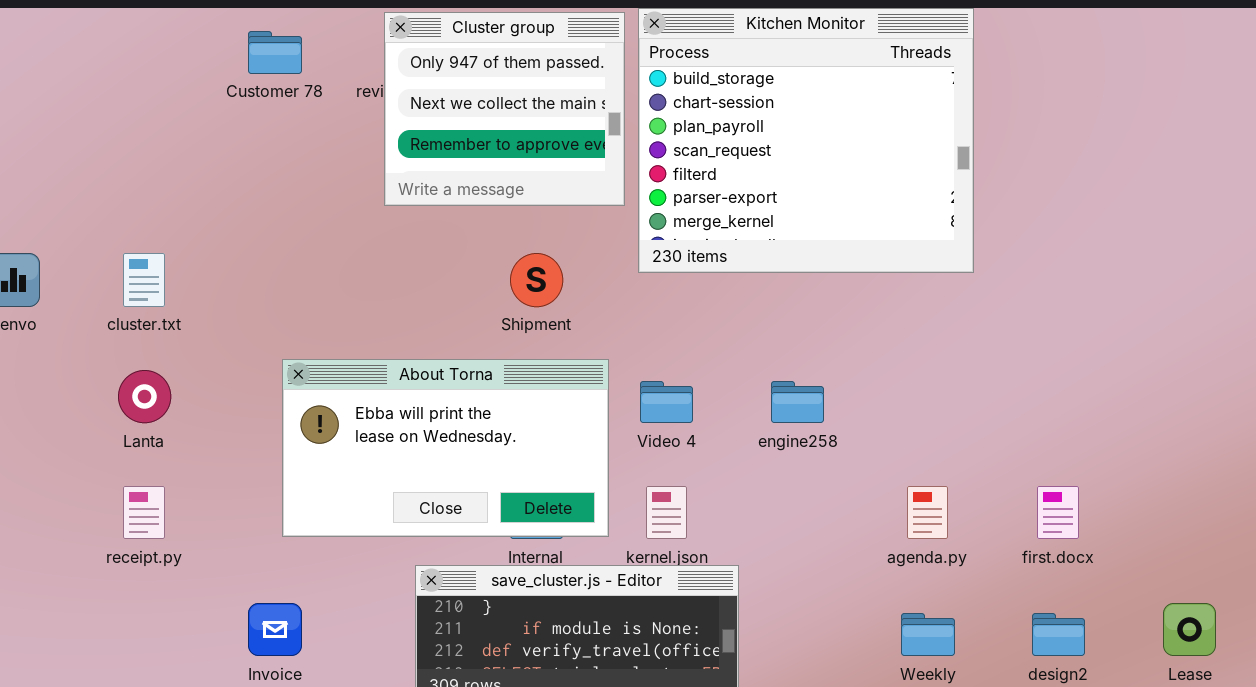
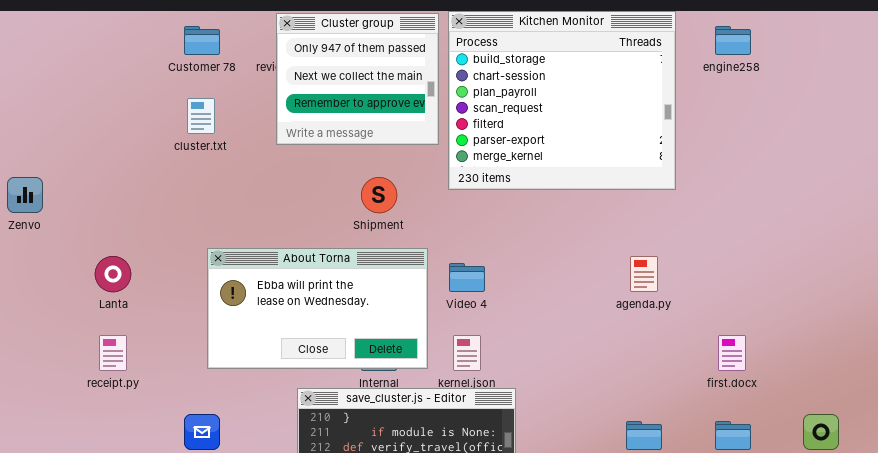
cluster.txt: [123,253,165,307] -> [187,98,215,134], moved
engine258: [771,381,824,423] -> [715,26,751,55], moved
agenda.py: [907,486,948,539] -> [630,256,658,292], moved

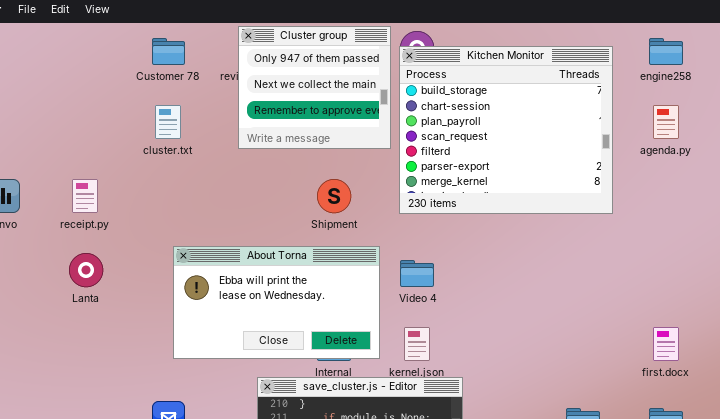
Kitchen Monitor: [448,11,676,190] -> [399,46,613,214], moved
agenda.py: [630,256,658,292] -> [653,105,679,139], moved
receipt.py: [99,335,127,371] -> [72,179,98,213], moved

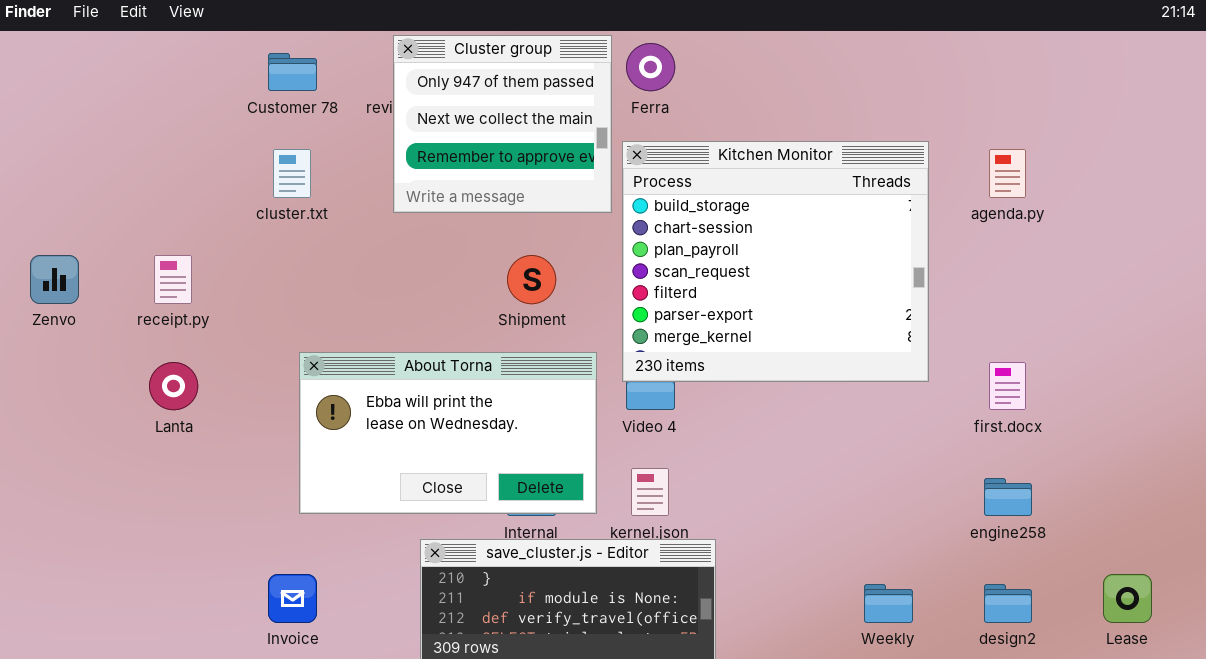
engine258: [649,38,683,65] -> [984,478,1032,516], moved
Kitchen Monitor: [399,46,613,214] -> [622,141,929,382], moved
first.docx: [653,327,679,361] -> [989,362,1026,410], moved

